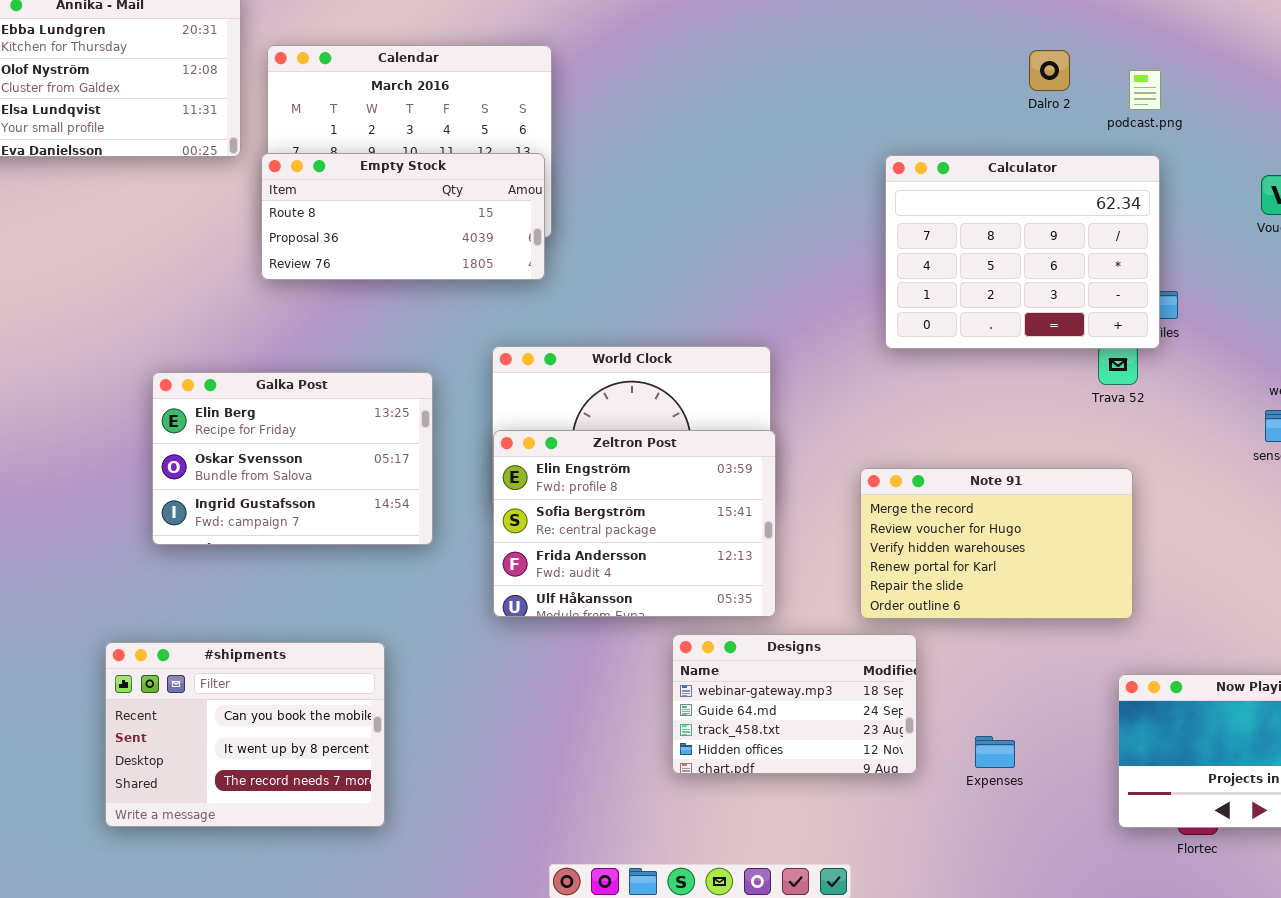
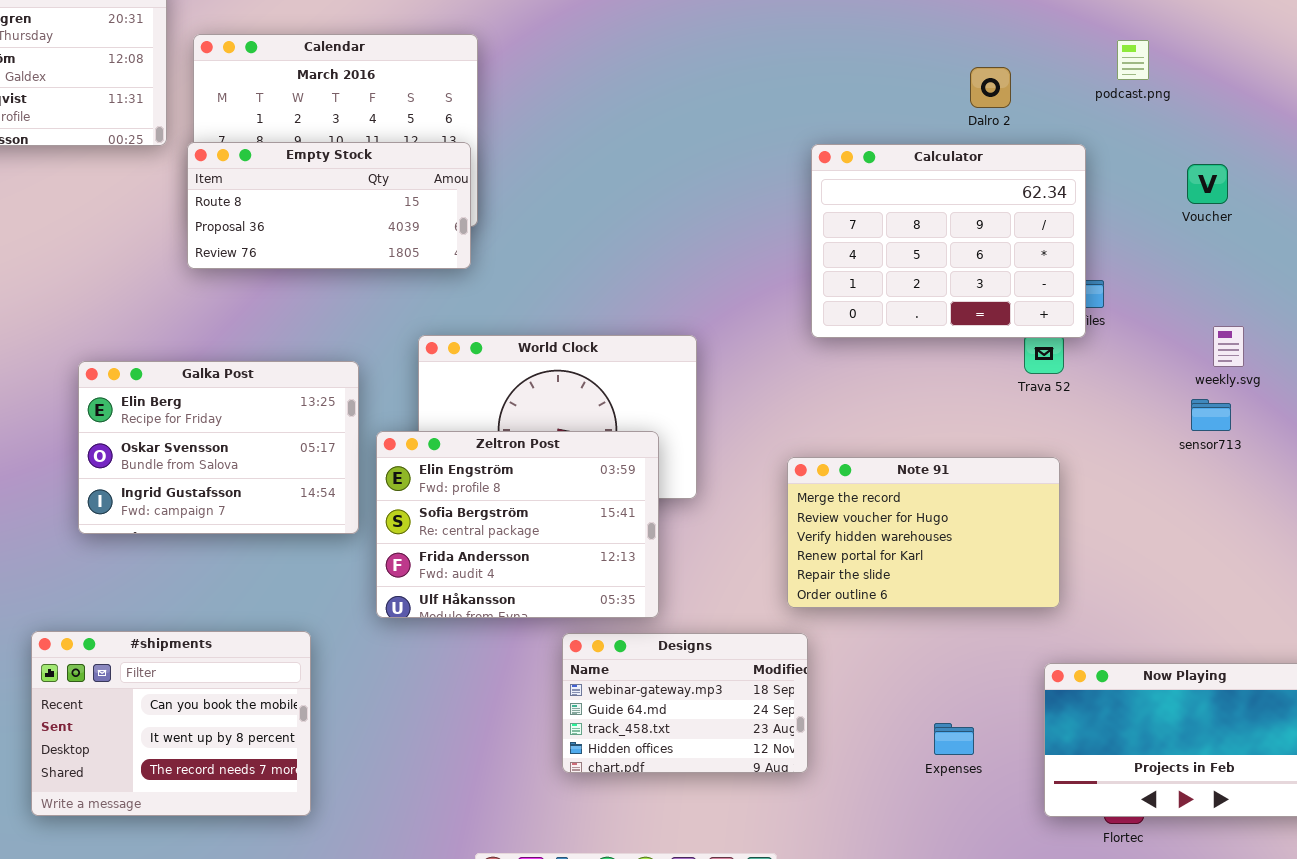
Dalro 2: [1029,50,1070,91] -> [970,67,1011,108], moved
podcast.png: [1129,70,1161,110] -> [1117,40,1149,80], moved
Zeltron Post: [493,430,776,617] -> [376,431,659,618], moved
Designs: [672,634,917,774] -> [562,633,808,773], moved
Expenses: [975,736,1015,768] -> [934,723,974,755], moved

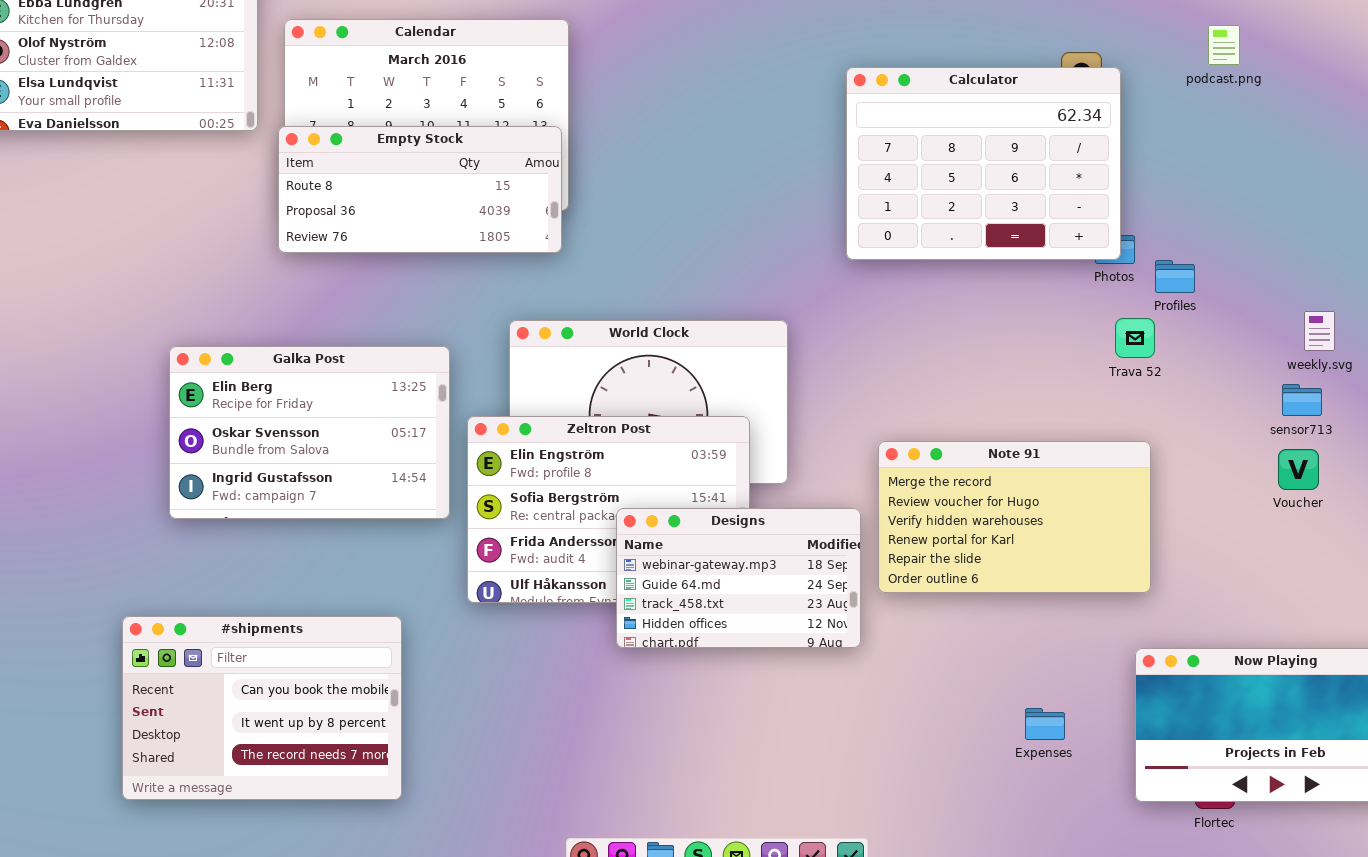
Calculator: [811,144,1086,338] -> [846,67,1121,260], moved
Voucher: [1187,164,1228,204] -> [1278,449,1319,490], moved
Designs: [562,633,808,773] -> [616,508,861,648], moved

